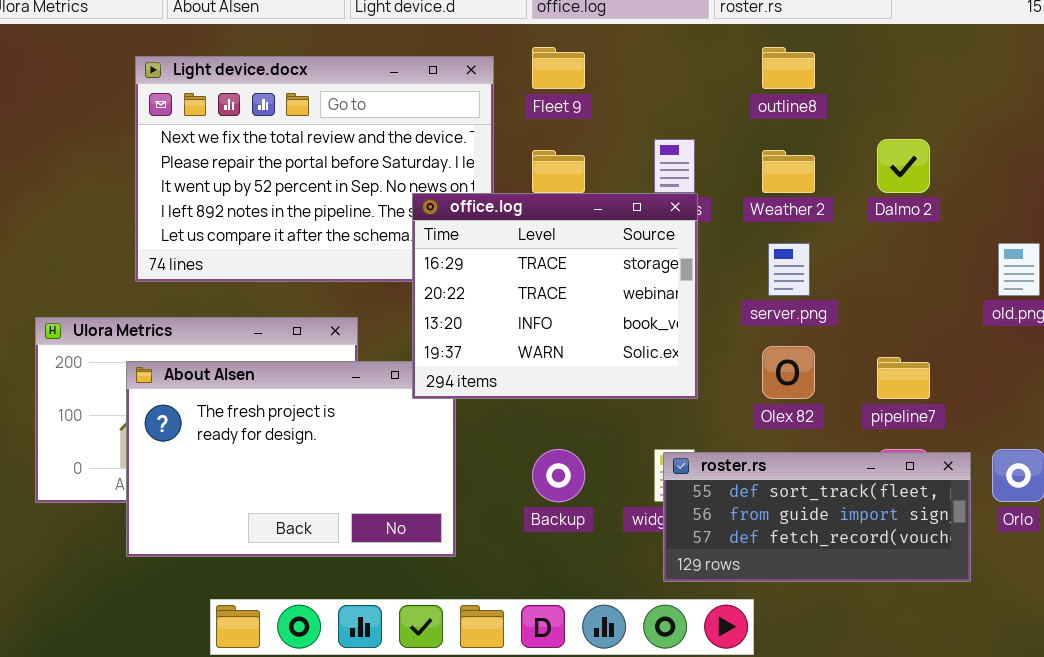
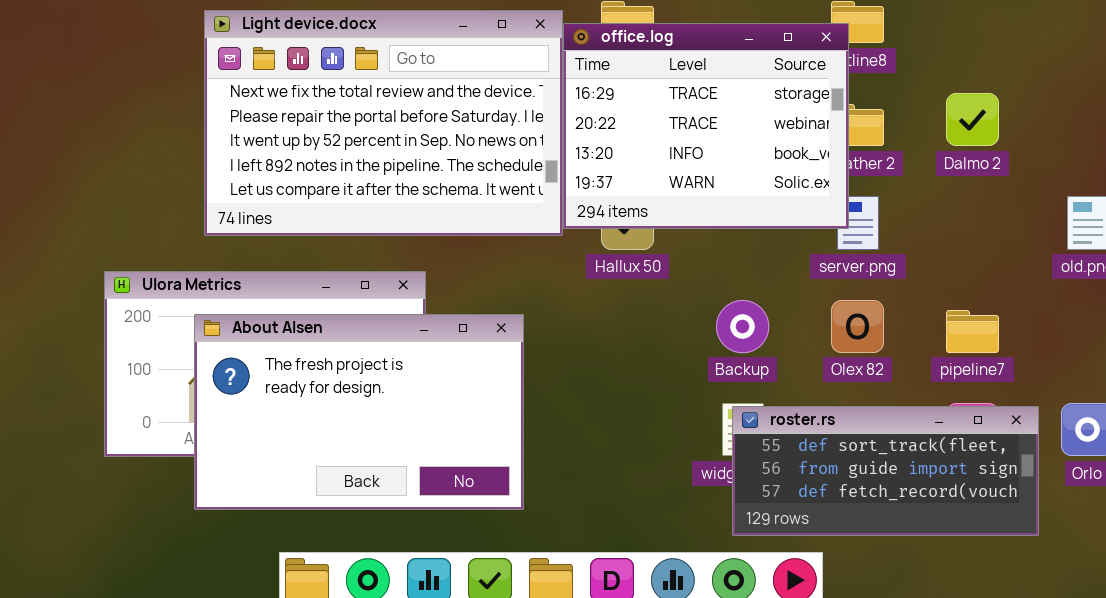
office.log: [412,193,698,399] -> [563,23,849,229], moved
Backup: [532,449,585,502] -> [716,300,769,353], moved

